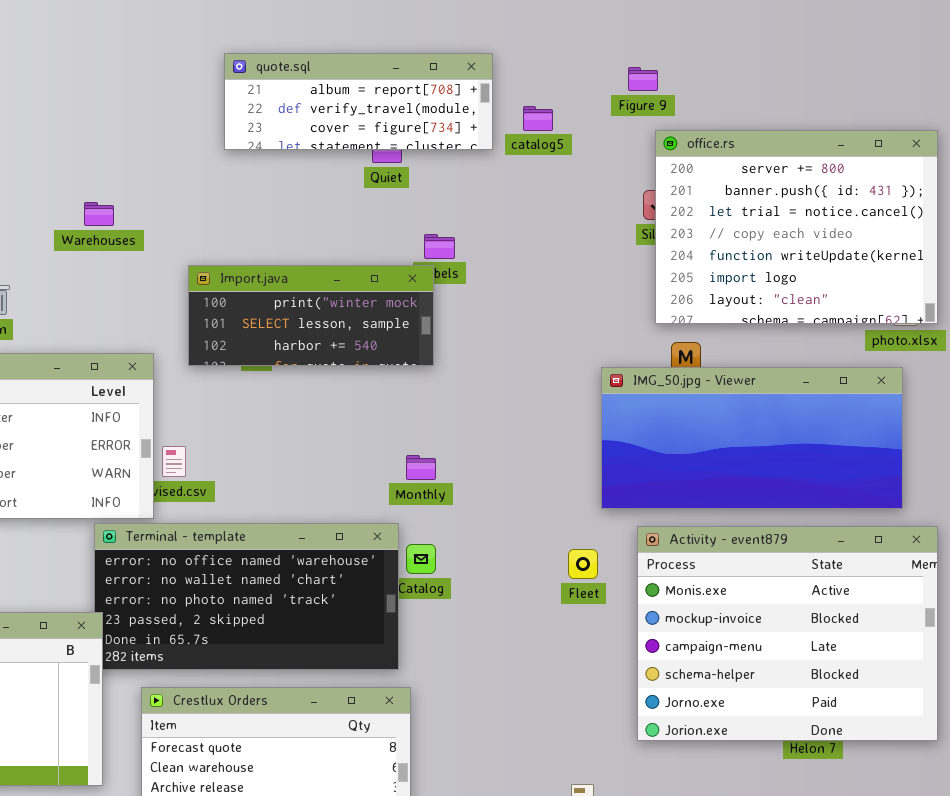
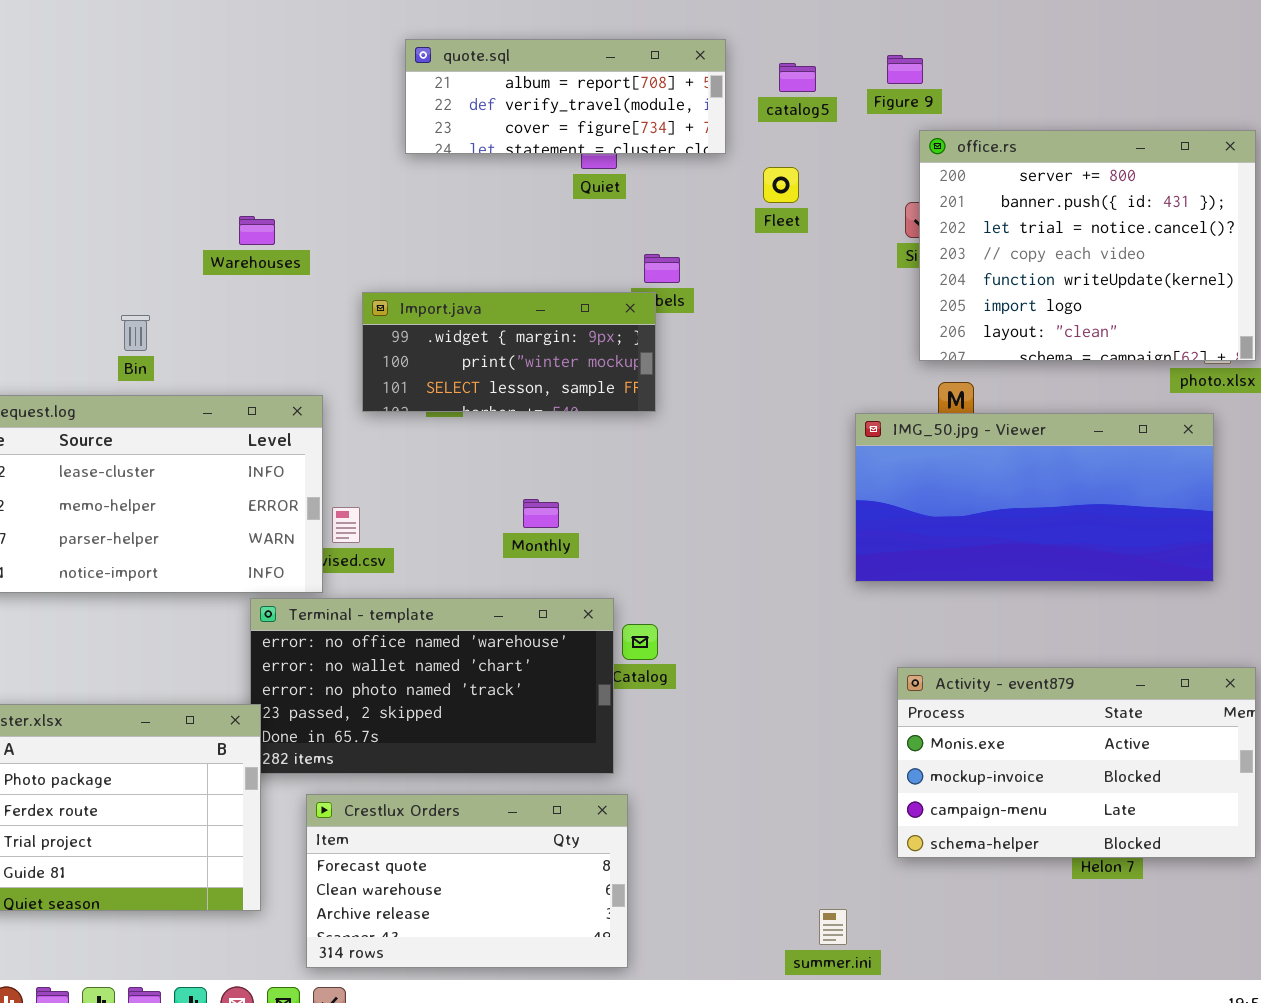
catalog5: [523,106,553,131] -> [779,63,816,92], moved
Import.java: [188,265,434,366] -> [362,292,656,412], scrolled up 1 row
Monthly: [406,455,436,480] -> [523,499,559,528], moved
Activity - event879: [637,526,938,741] -> [897,667,1256,858], resized
Fleet: [568,549,598,579] -> [763,167,799,203], moved

